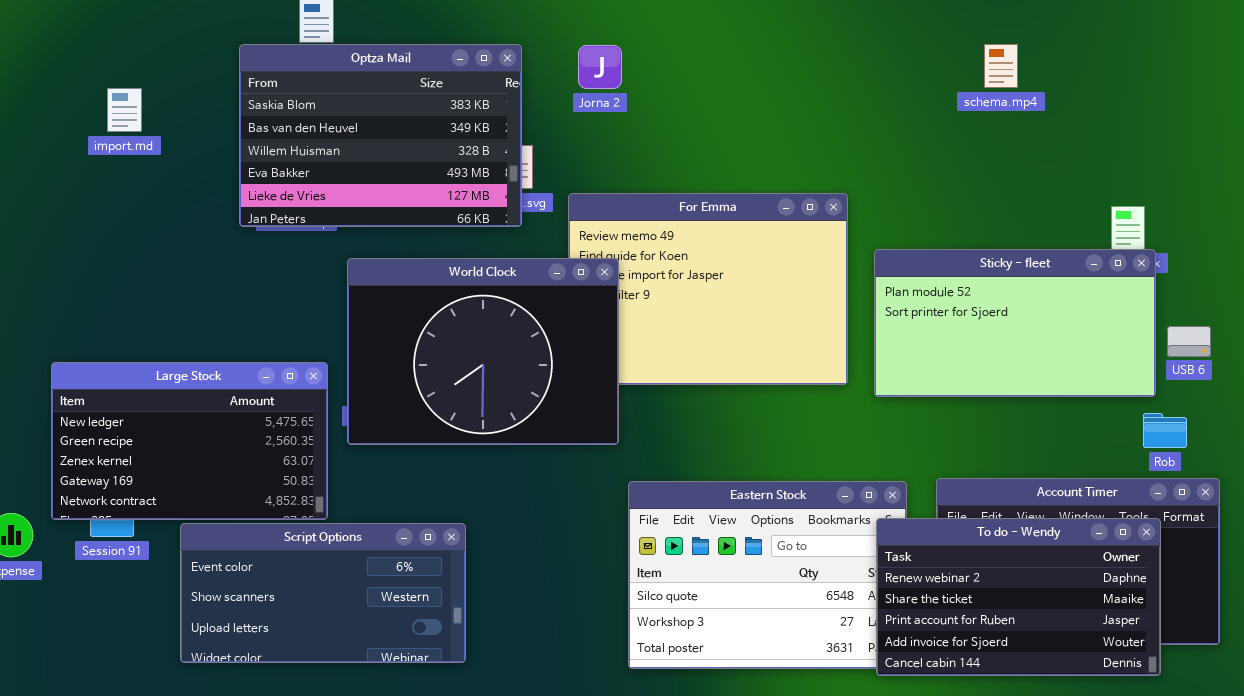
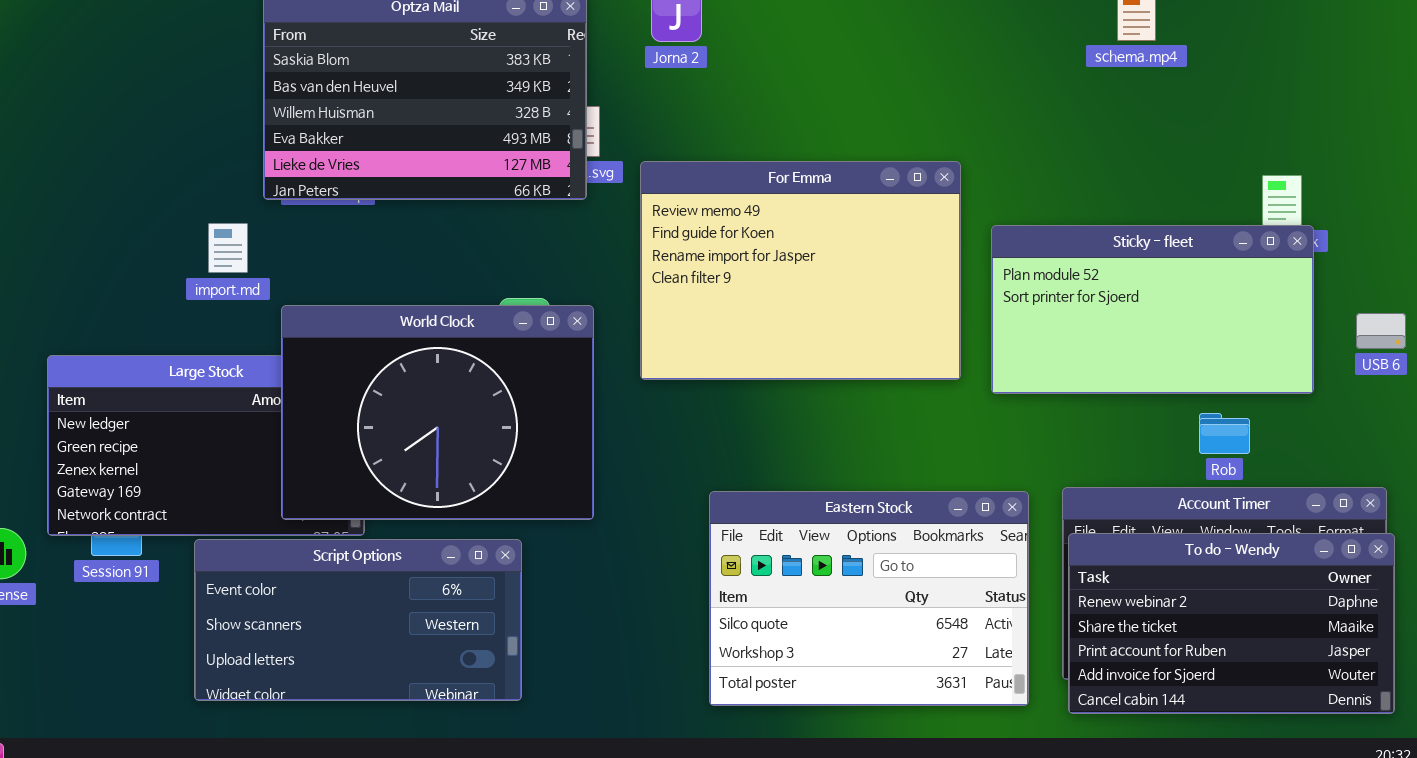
import.md: [107,88,142,132] -> [208,223,248,273], moved
World Clock: [347,258,619,445] -> [281,305,594,520], moved
USB 6: [1167,326,1211,357] -> [1356,313,1406,349], moved
Rob: [1143,413,1187,448] -> [1199,413,1250,454], moved
To do - Wendy: [876,518,1161,676] -> [1068,533,1395,714], moved

